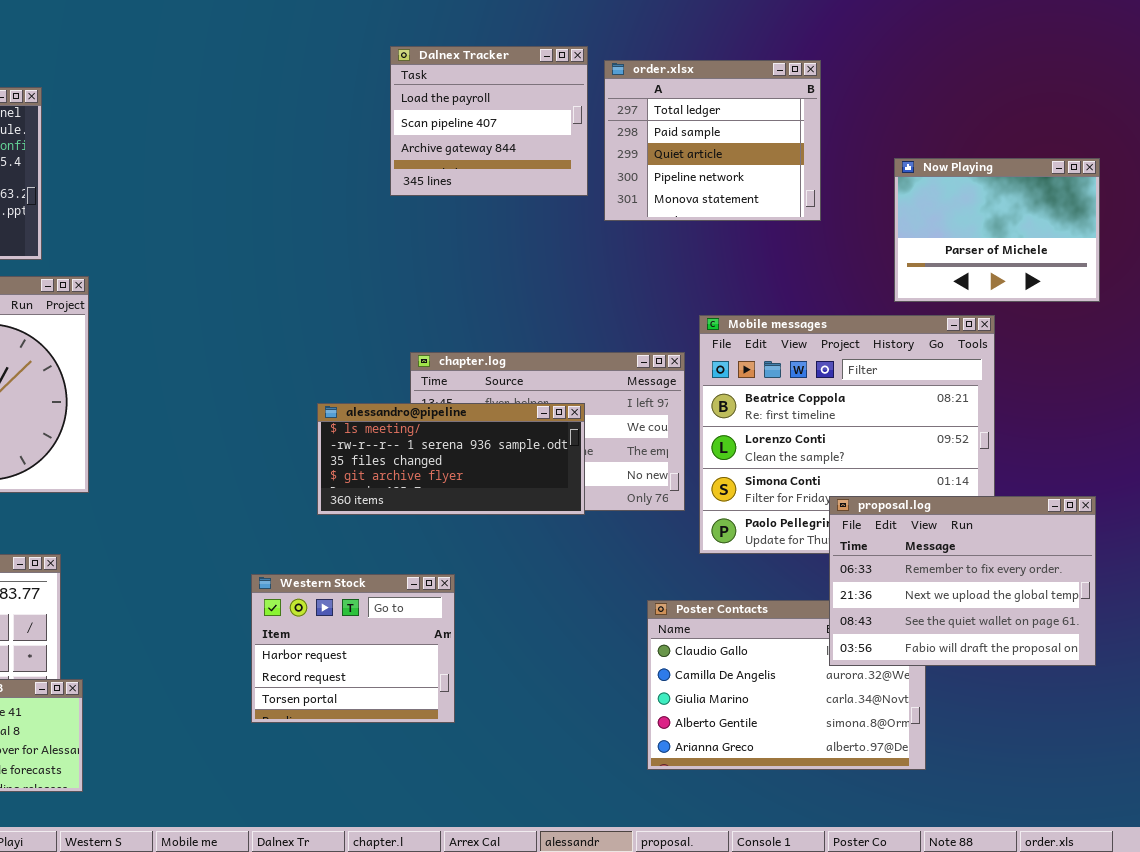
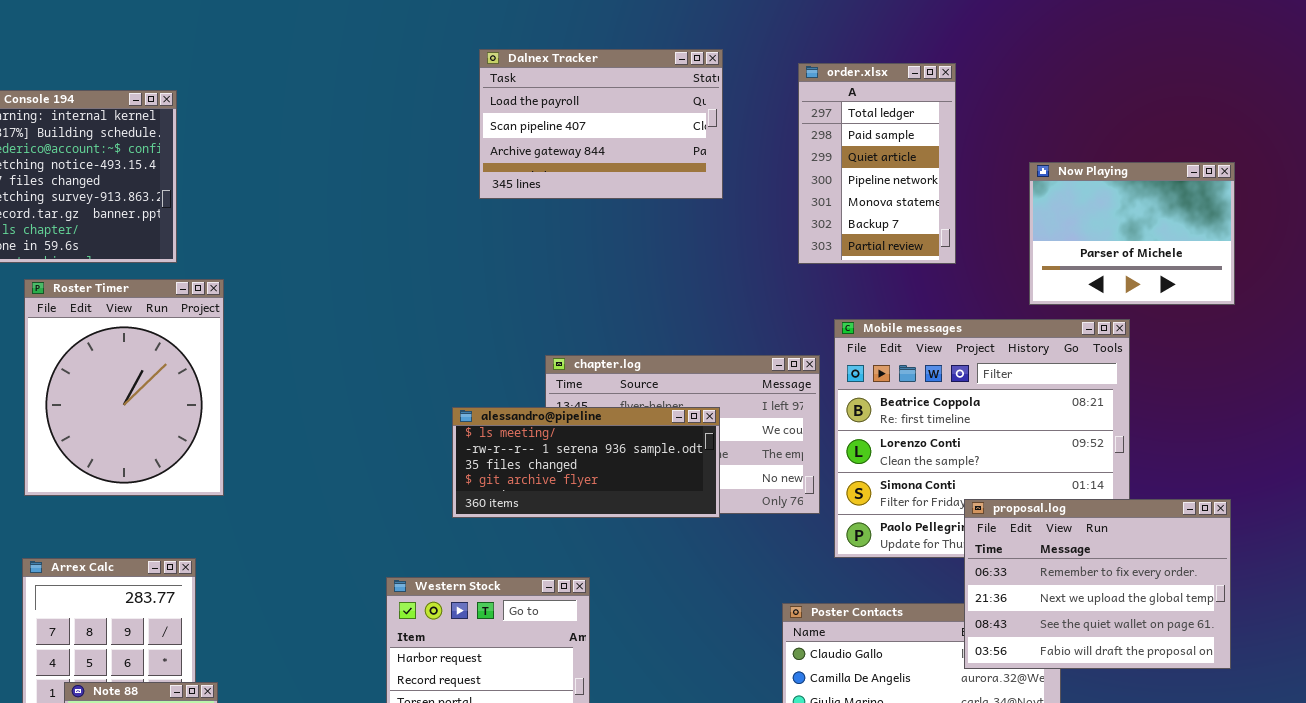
Dalnex Tracker: [390,46,588,196] -> [479,49,723,199], resized
order.xlsx: [604,60,821,221] -> [798,63,956,264], resized

